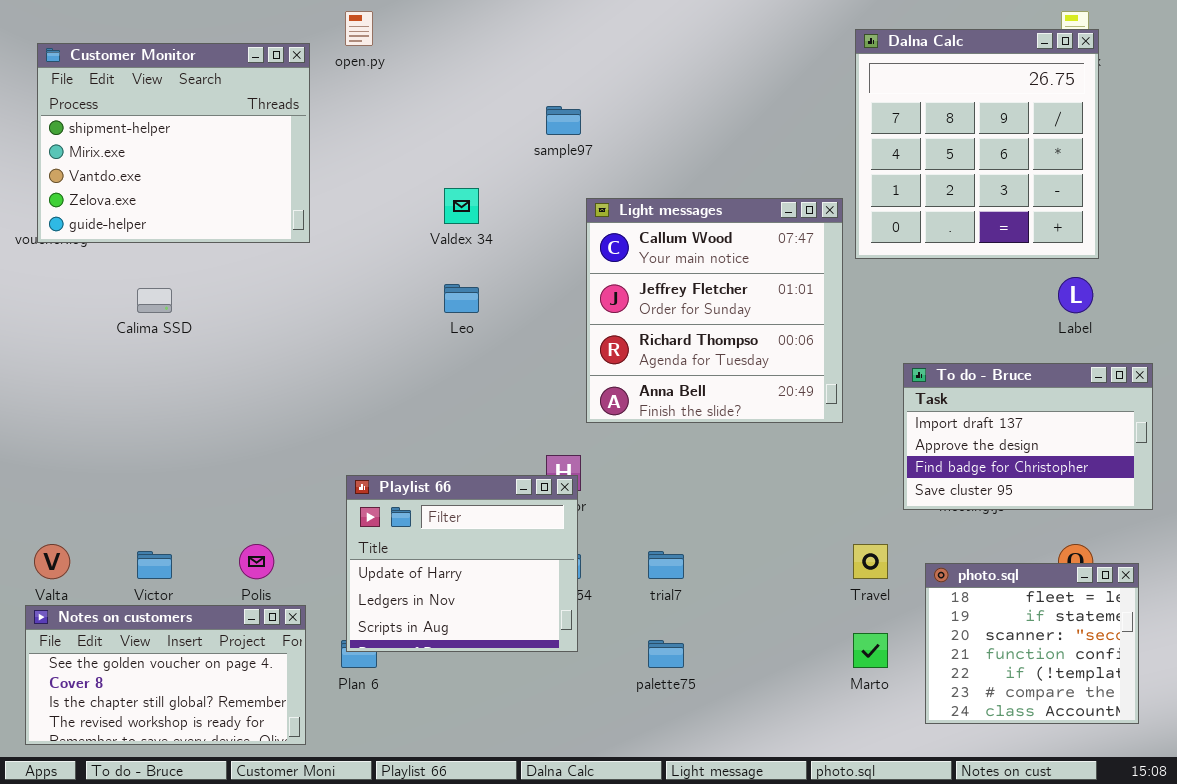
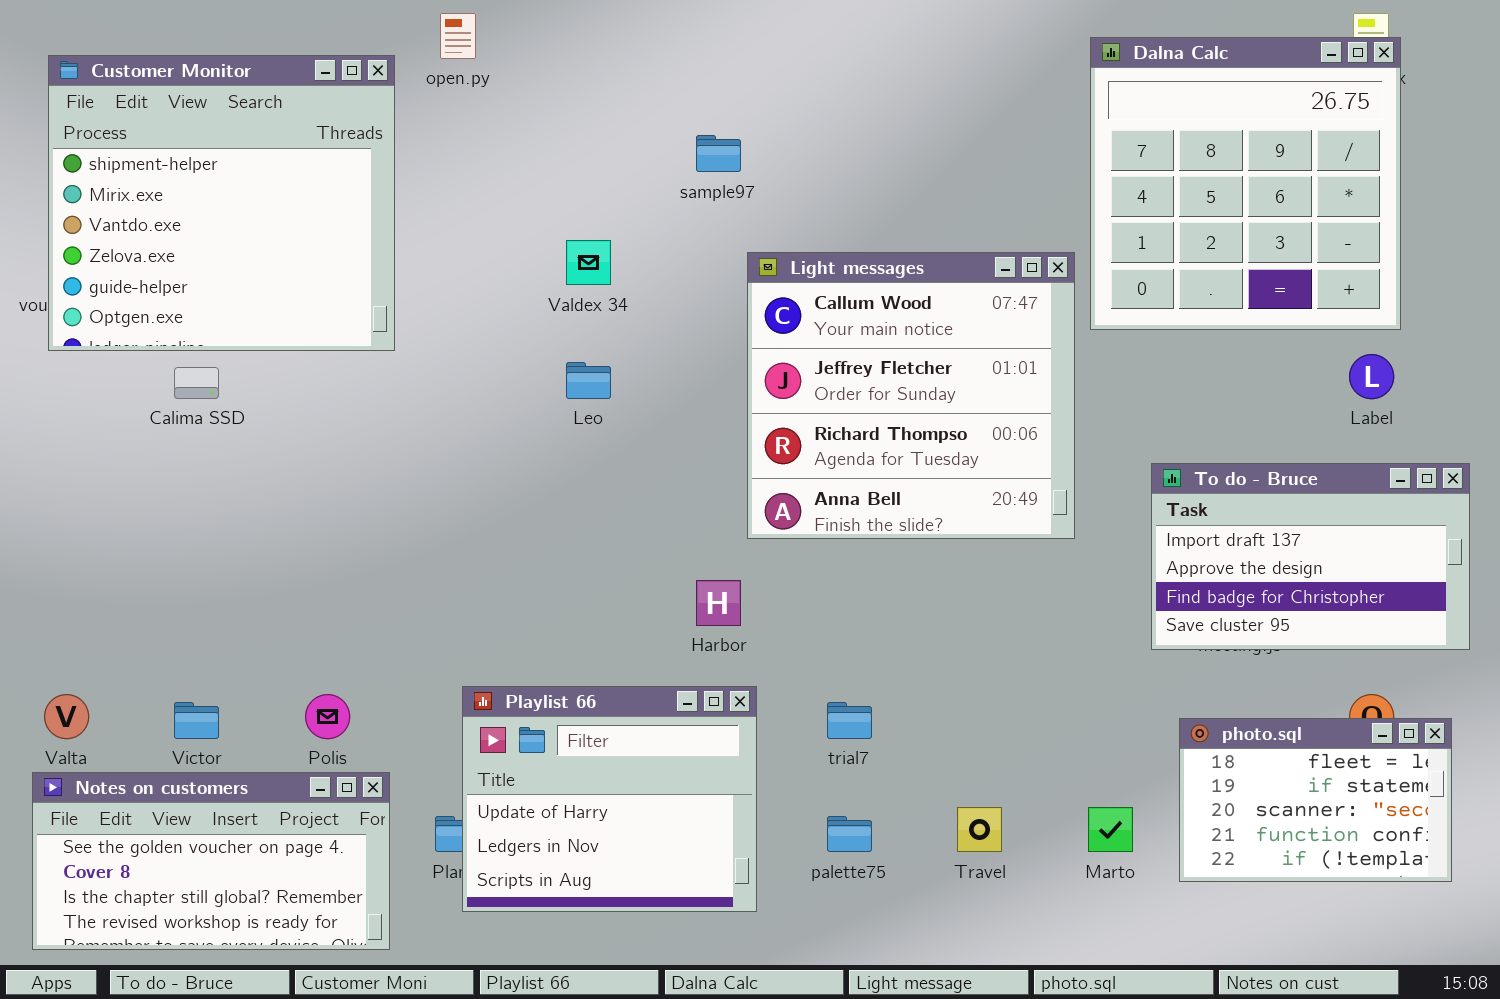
Customer Monitor: [37,43,310,243] -> [48,55,395,351], resized
Playlist 66: [346,475,578,652] -> [462,686,757,912], moved
Travel: [853,544,888,579] -> [957,807,1002,852], moved
photo.sql: [925,563,1139,724] -> [1179,718,1452,882], resized

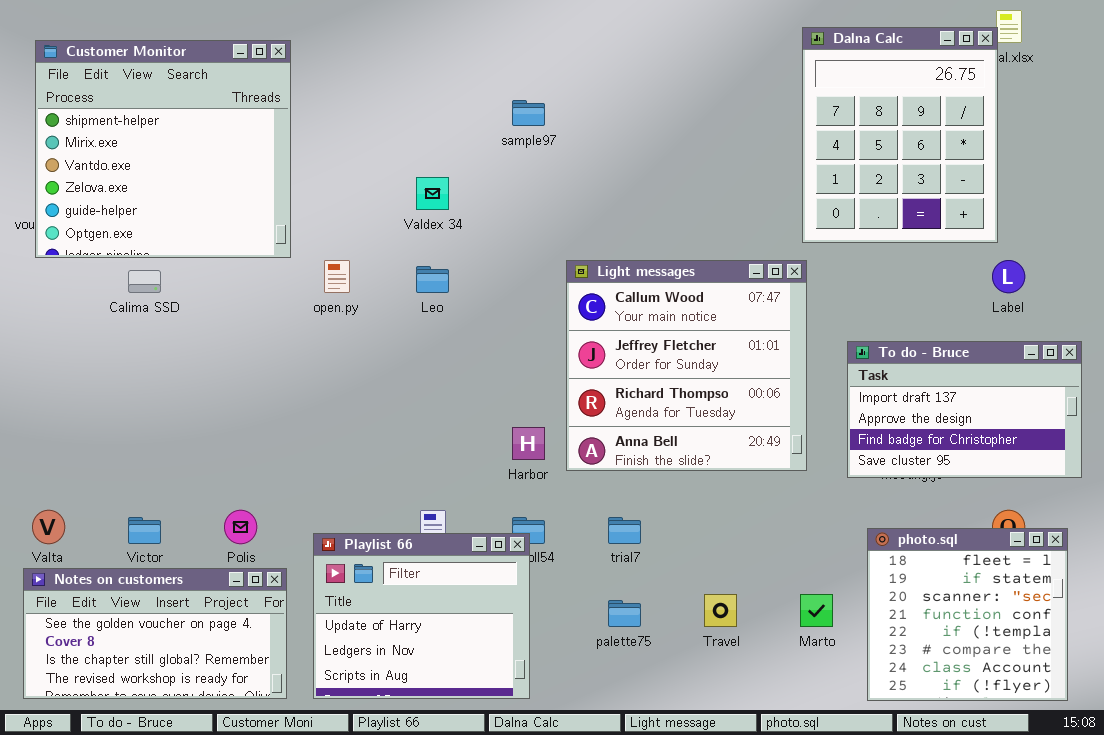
open.py: [440,13,476,59] -> [324,260,350,293], moved
Dalna Calc: [1090,37,1401,330] -> [802,27,998,243], resized
Light messages: [747,252,1075,539] -> [566,260,807,471], moved
Playlist 66: [462,686,757,912] -> [313,533,530,699], moved
photo.sql: [1179,718,1452,882] -> [867,528,1068,701], resized

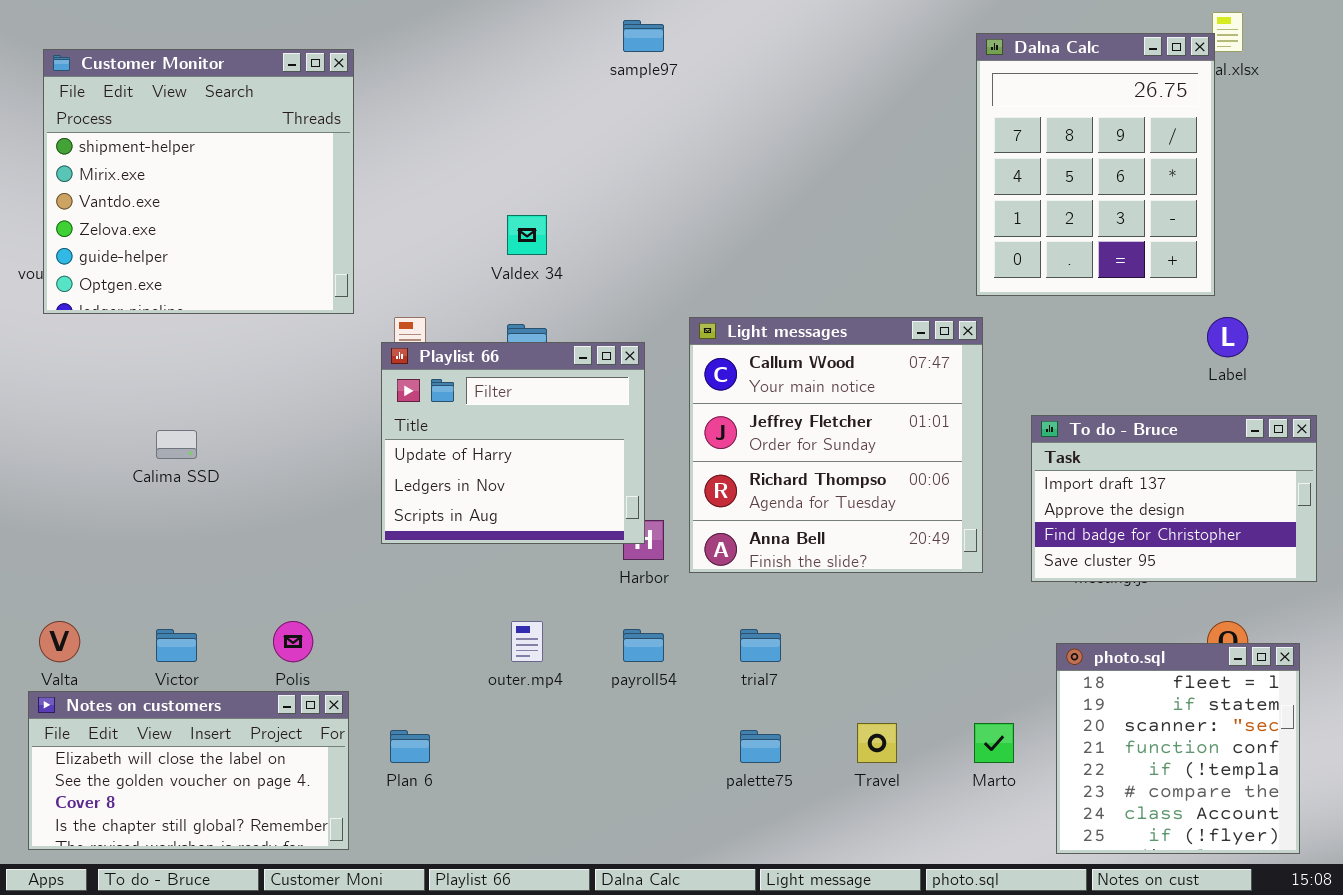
sample97: [512,100,545,126] -> [623,20,664,52], moved
Calima SSD: [128,270,161,293] -> [156,430,197,459], moved
Playlist 66: [313,533,530,699] -> [381,342,645,544], moved
Notes on customers: [23,568,287,699] -> [28,691,349,850], scrolled up 1 row

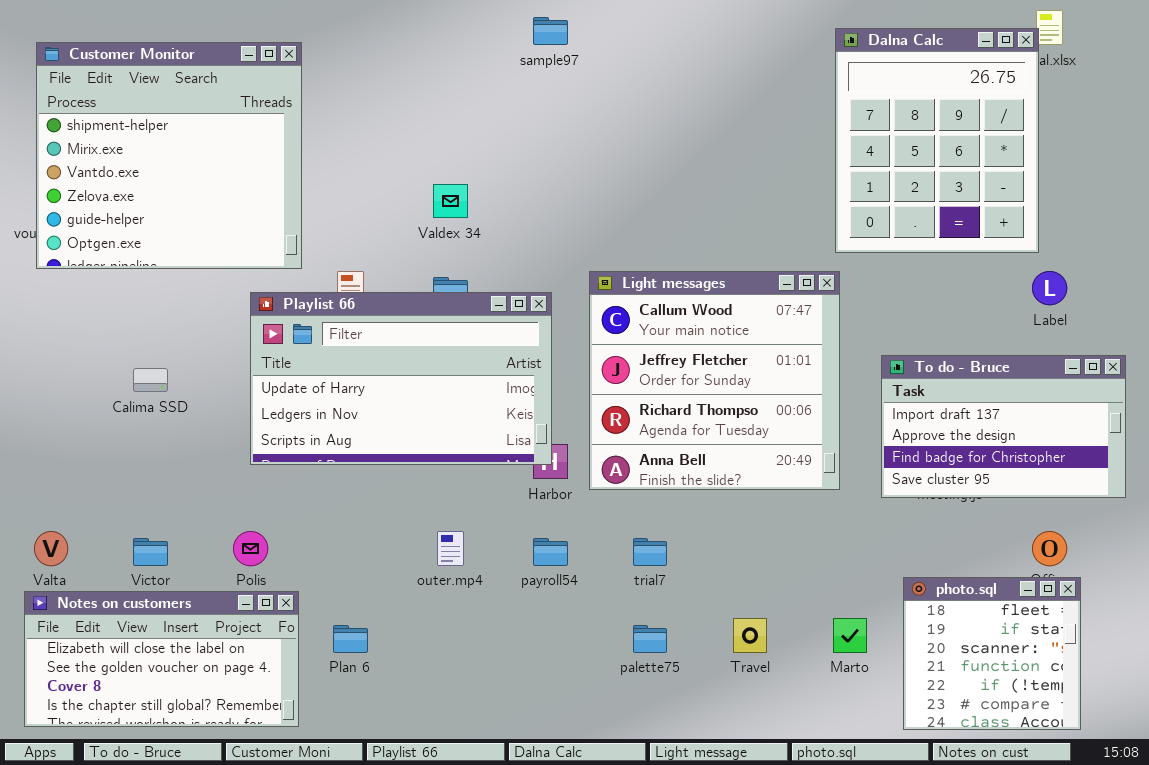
Playlist 66: [381,342,645,544] -> [250,292,552,465], resized
photo.sql: [1056,643,1300,854] -> [903,577,1081,730], resized

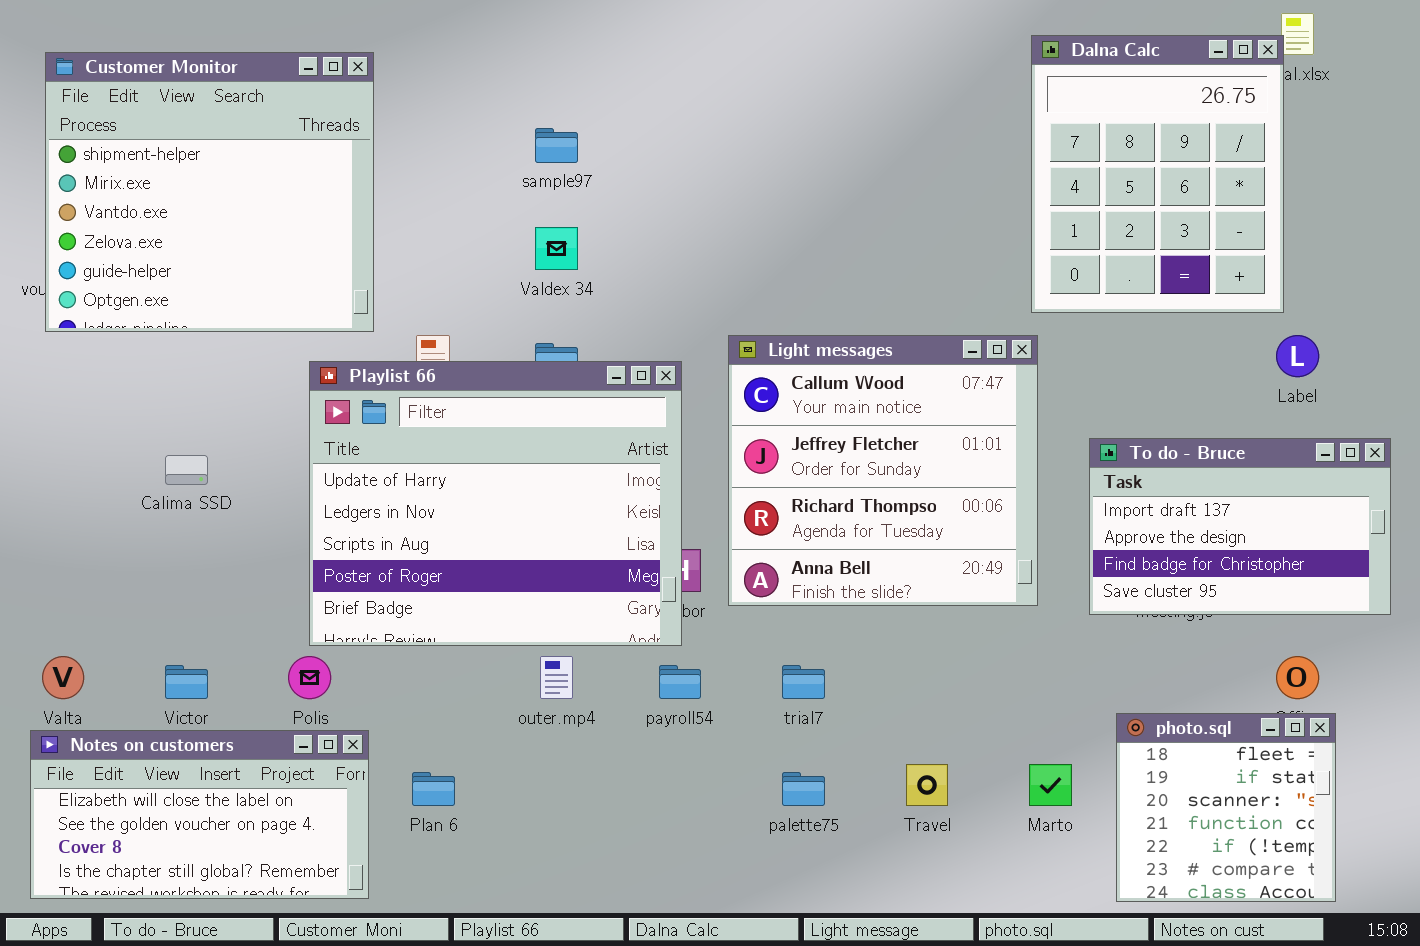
sample97: [533,17,568,45] -> [535,128,578,163], moved
Playlist 66: [250,292,552,465] -> [309,361,682,646], resized

